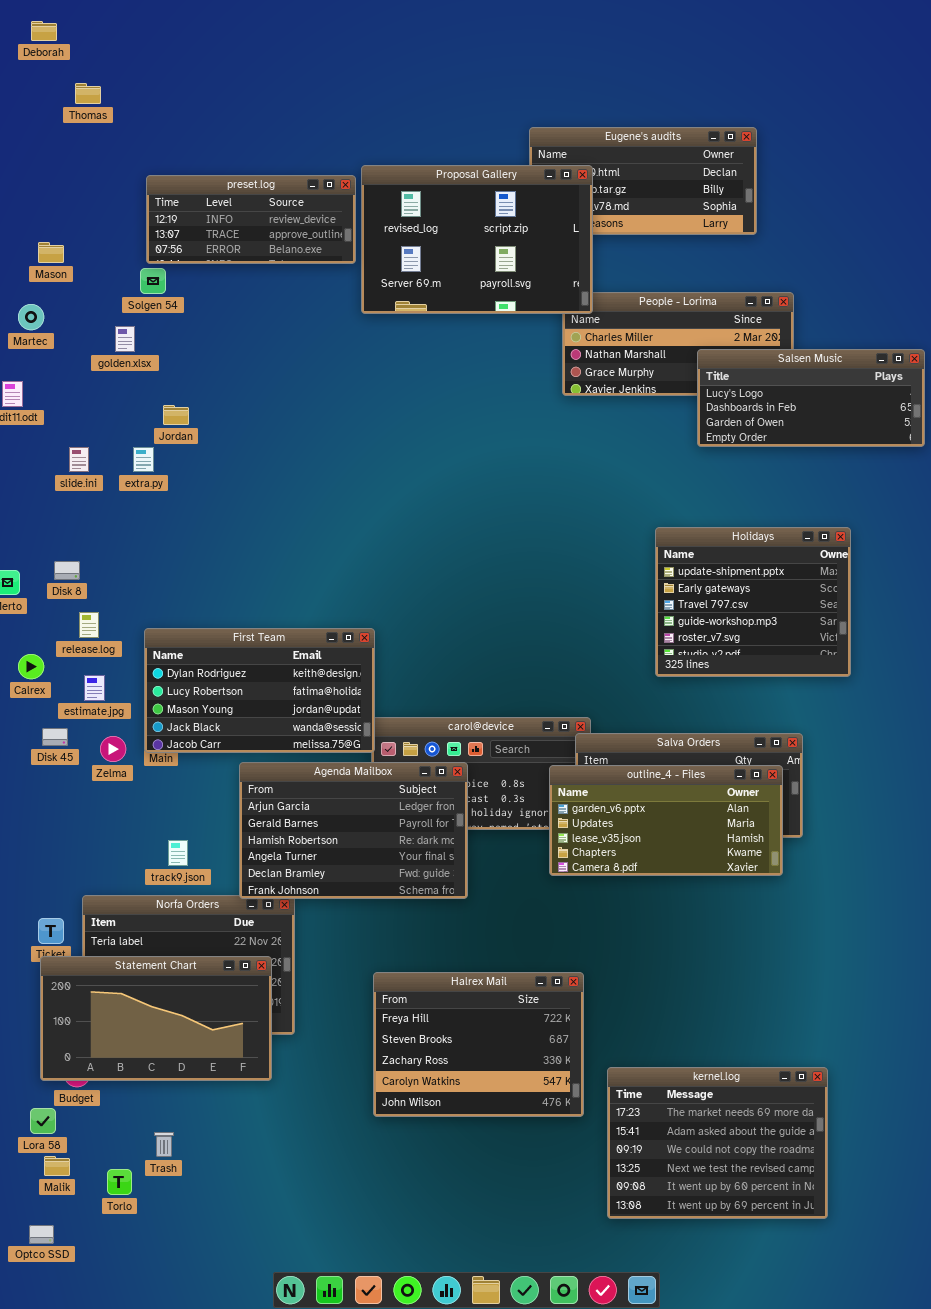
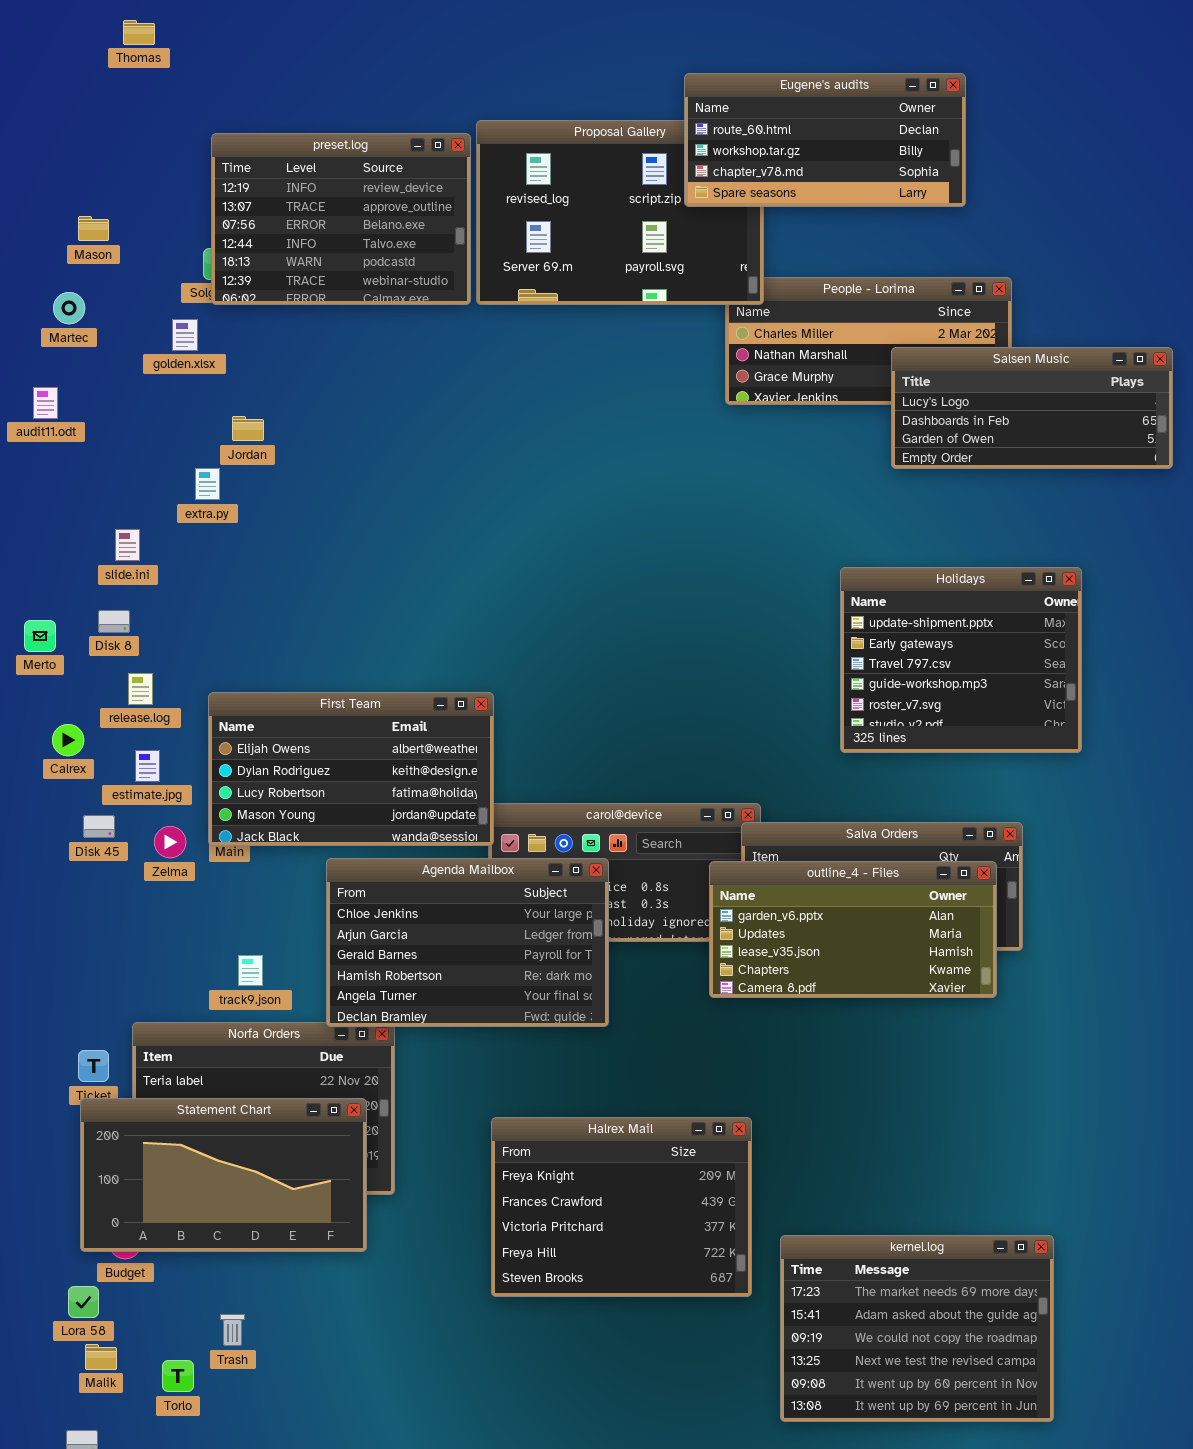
Eugene's audits: [529,127,757,235] -> [684,73,966,207], raised
preset.log: [146,175,356,264] -> [211,133,471,305], resized
slide.ini: [69,447,89,472] -> [115,529,140,561], moved
First Team: [144,628,375,753] -> [208,692,494,846], scrolled up 1 row
Agenda Mailbox: [239,762,468,899] -> [326,858,609,1027], scrolled up 1 row
Halrex Mail: [373,972,584,1117] -> [491,1117,752,1297], scrolled up 3 rows

